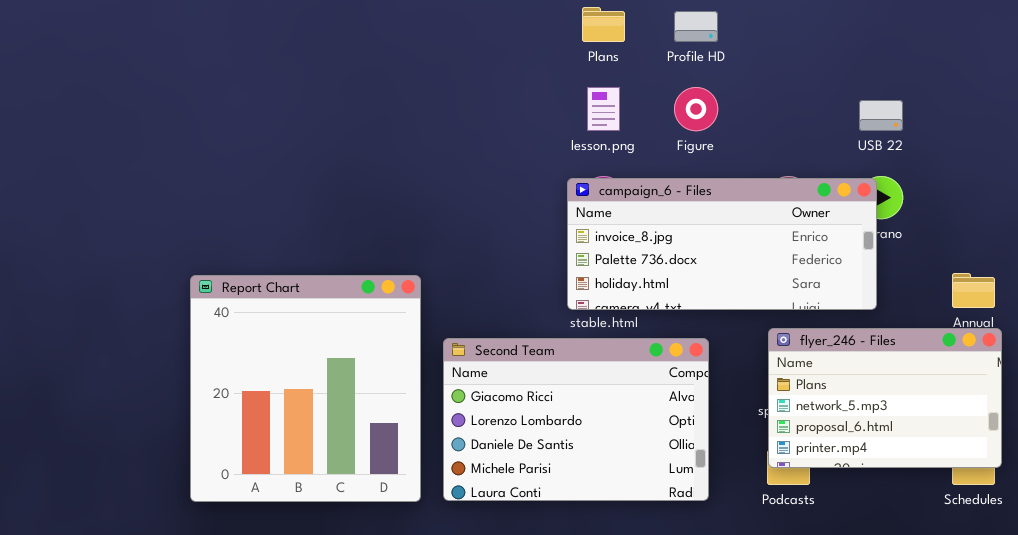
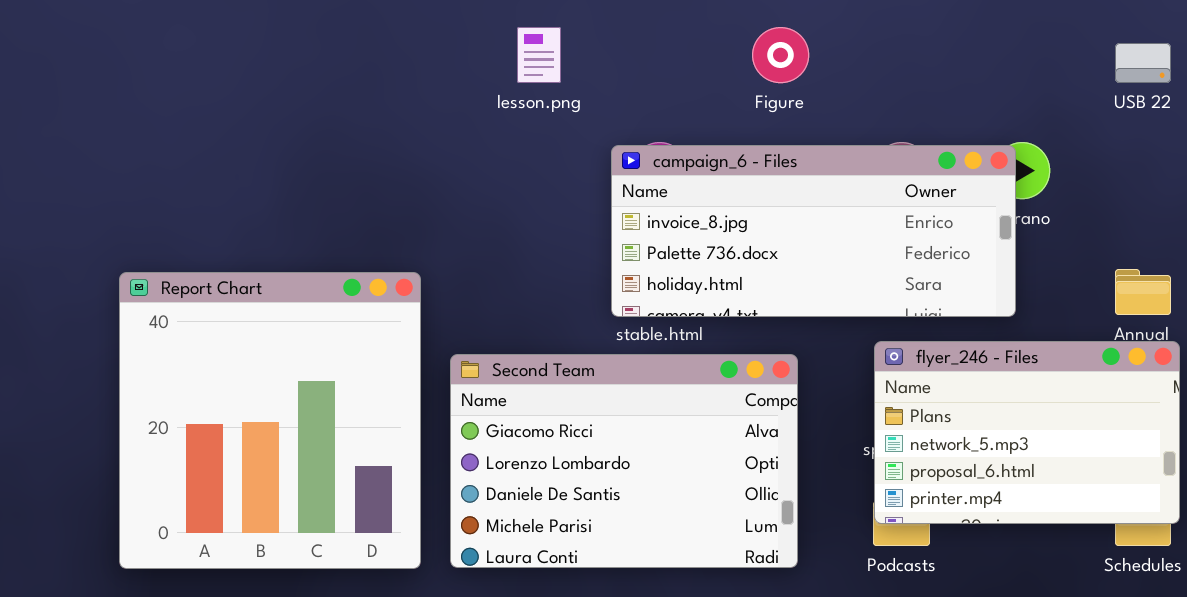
lesson.png: [587,87,620,131] -> [517,27,561,83], moved
USB 22: [859,100,903,131] -> [1115,43,1171,83], moved

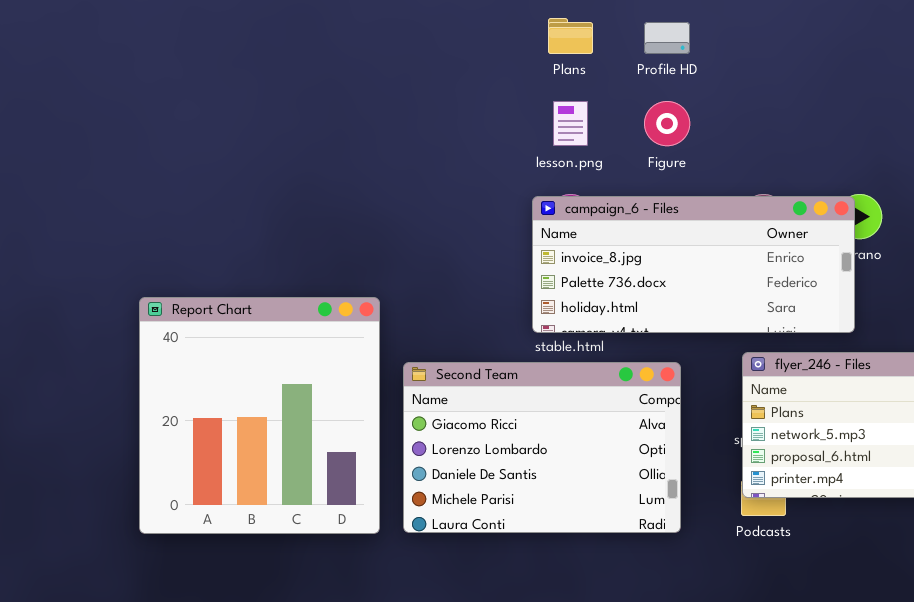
lesson.png: [517,27,561,83] -> [553,101,588,146], moved

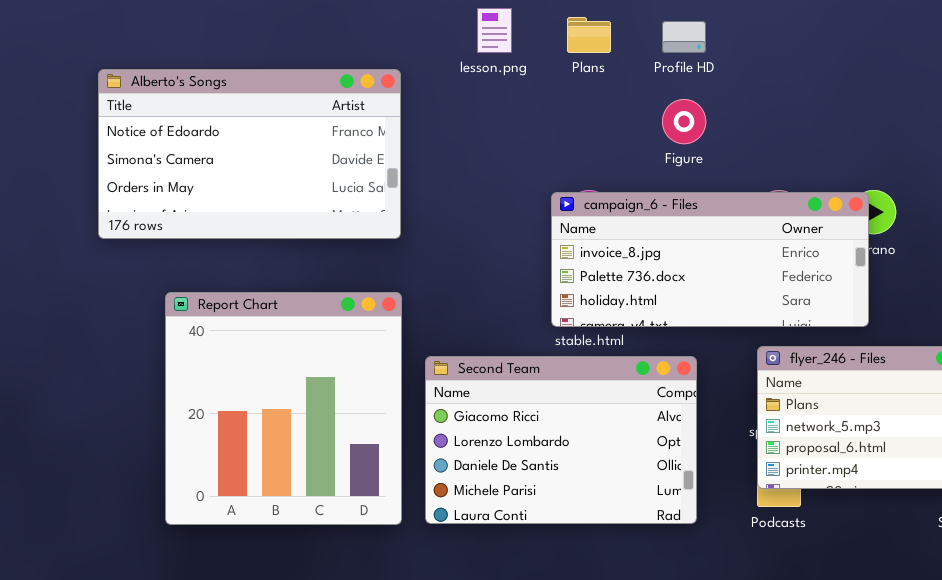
Alberto's Songs: none -> [98,69,401,239], opened
lesson.png: [553,101,588,146] -> [477,8,512,53], moved

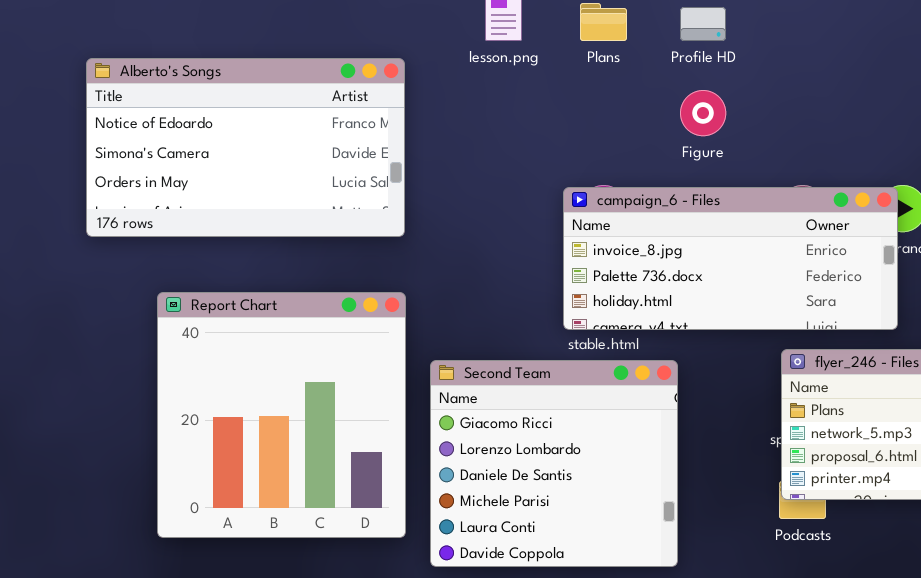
Second Team: [425,356,697,524] -> [430,360,678,567], resized

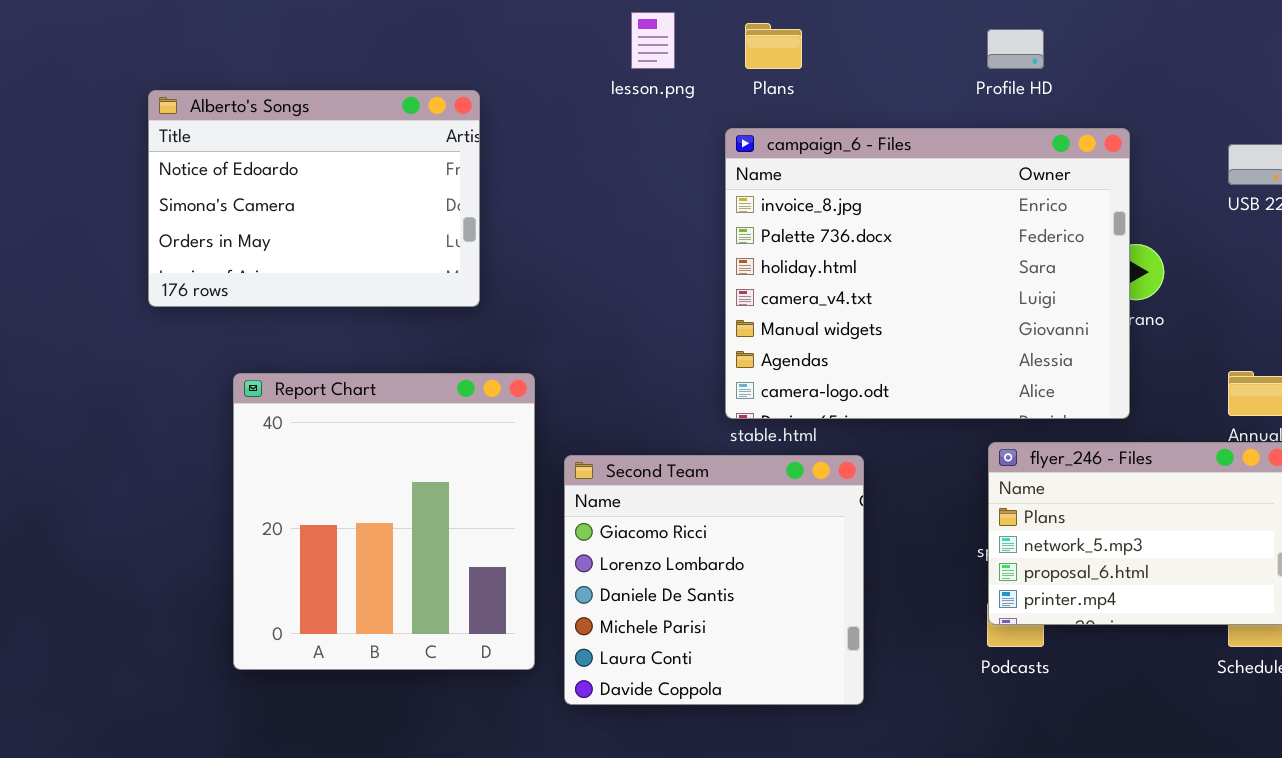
Profile HD: [680,7,726,41] -> [987,29,1044,69], moved
Alberto's Songs: [86,58,405,237] -> [148,90,480,307], resized
campaign_6 - Files: [563,187,898,330] -> [725,128,1130,419], resized

